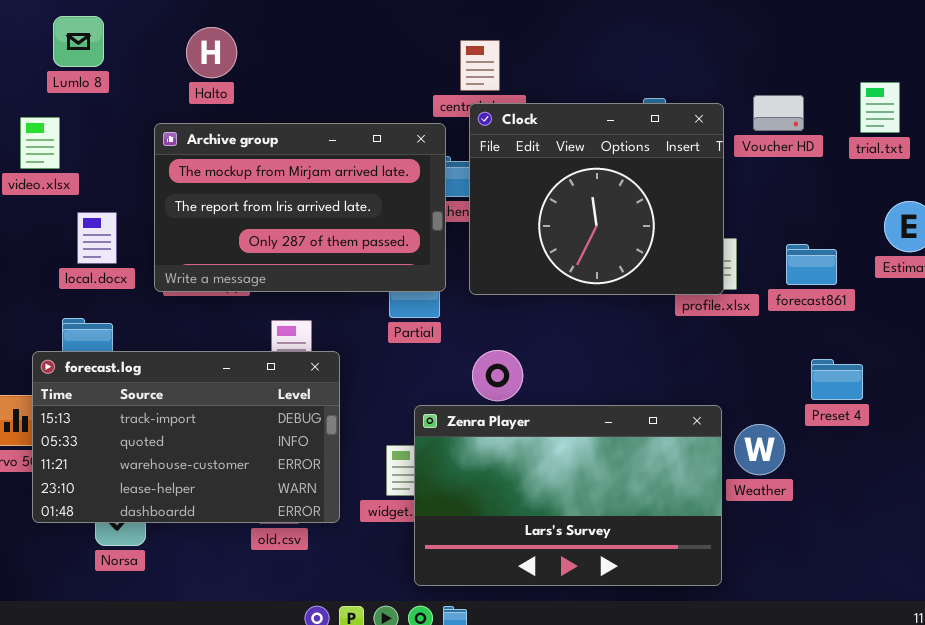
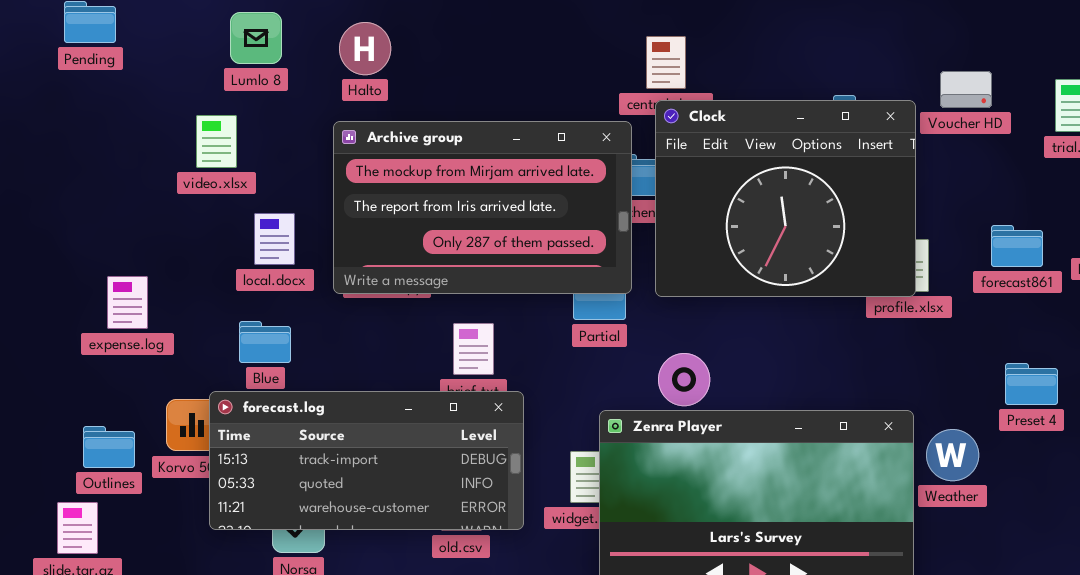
Halto: [186,27,237,78] -> [339,22,391,75], moved
Voucher HD: [753,95,804,131] -> [940,71,992,108], moved
forecast861: [786,244,837,285] -> [991,225,1043,267], moved
forecast.log: [32,351,340,523] -> [209,391,524,530], resized

